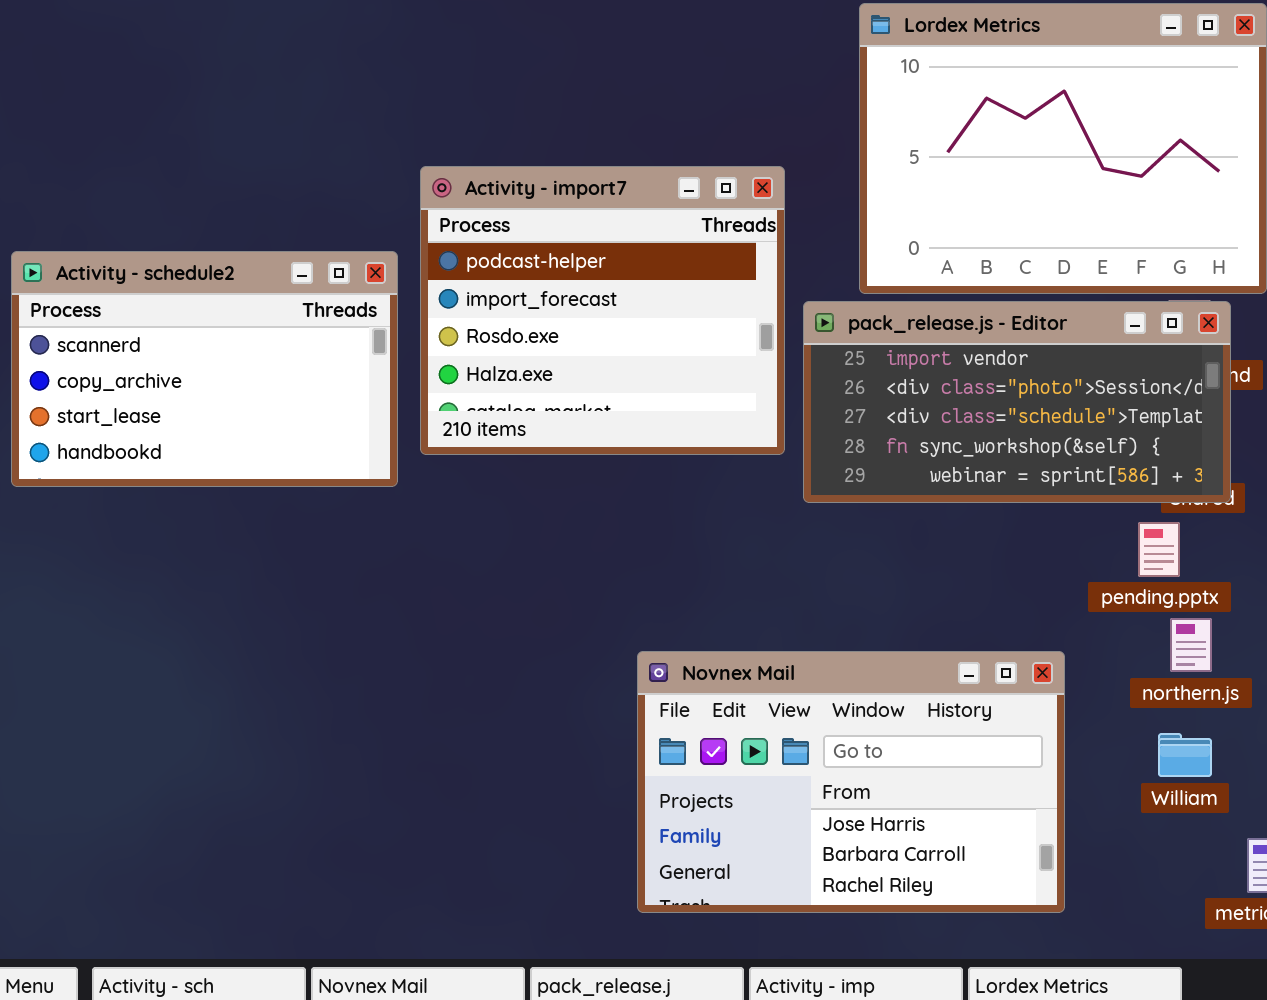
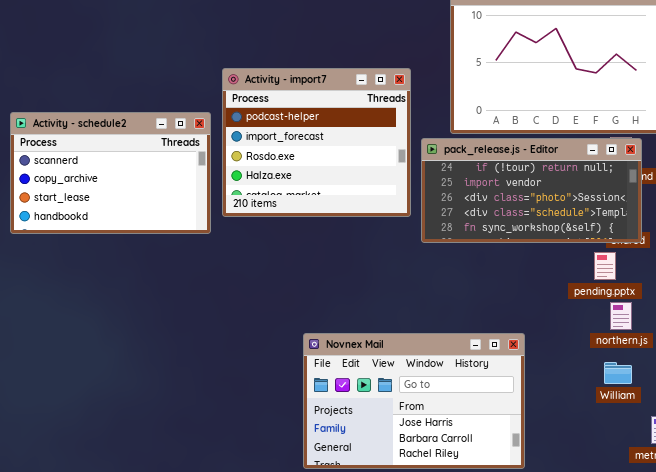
pack_release.js - Editor: [803,301,1231,503] -> [421,138,642,243], scrolled up 1 row
Novnex Mail: [637,651,1065,913] -> [303,333,525,469], moved

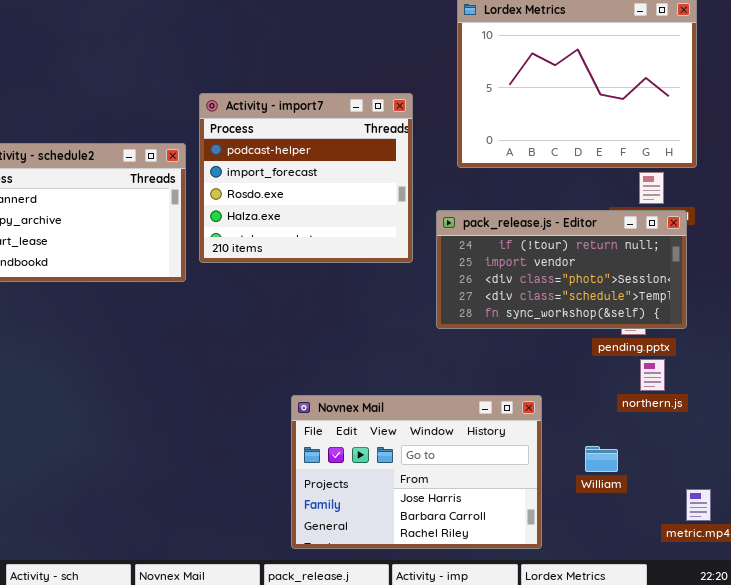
pack_release.js - Editor: [421,138,642,243] -> [436,210,687,329], moved
William: [604,362,632,384] -> [585,446,618,472], moved

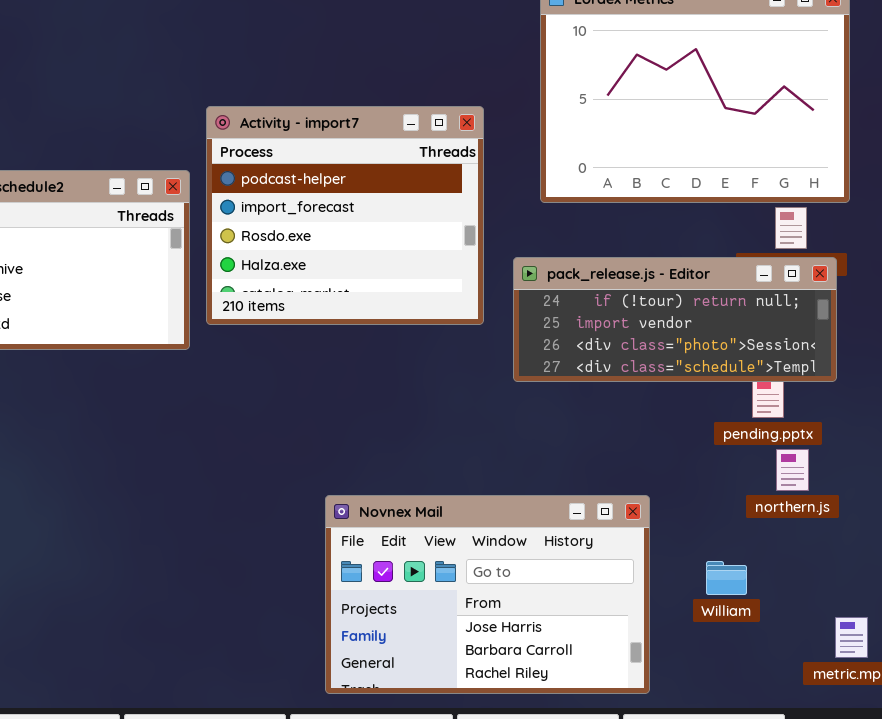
pack_release.js - Editor: [436,210,687,329] -> [513,257,837,382], resized

